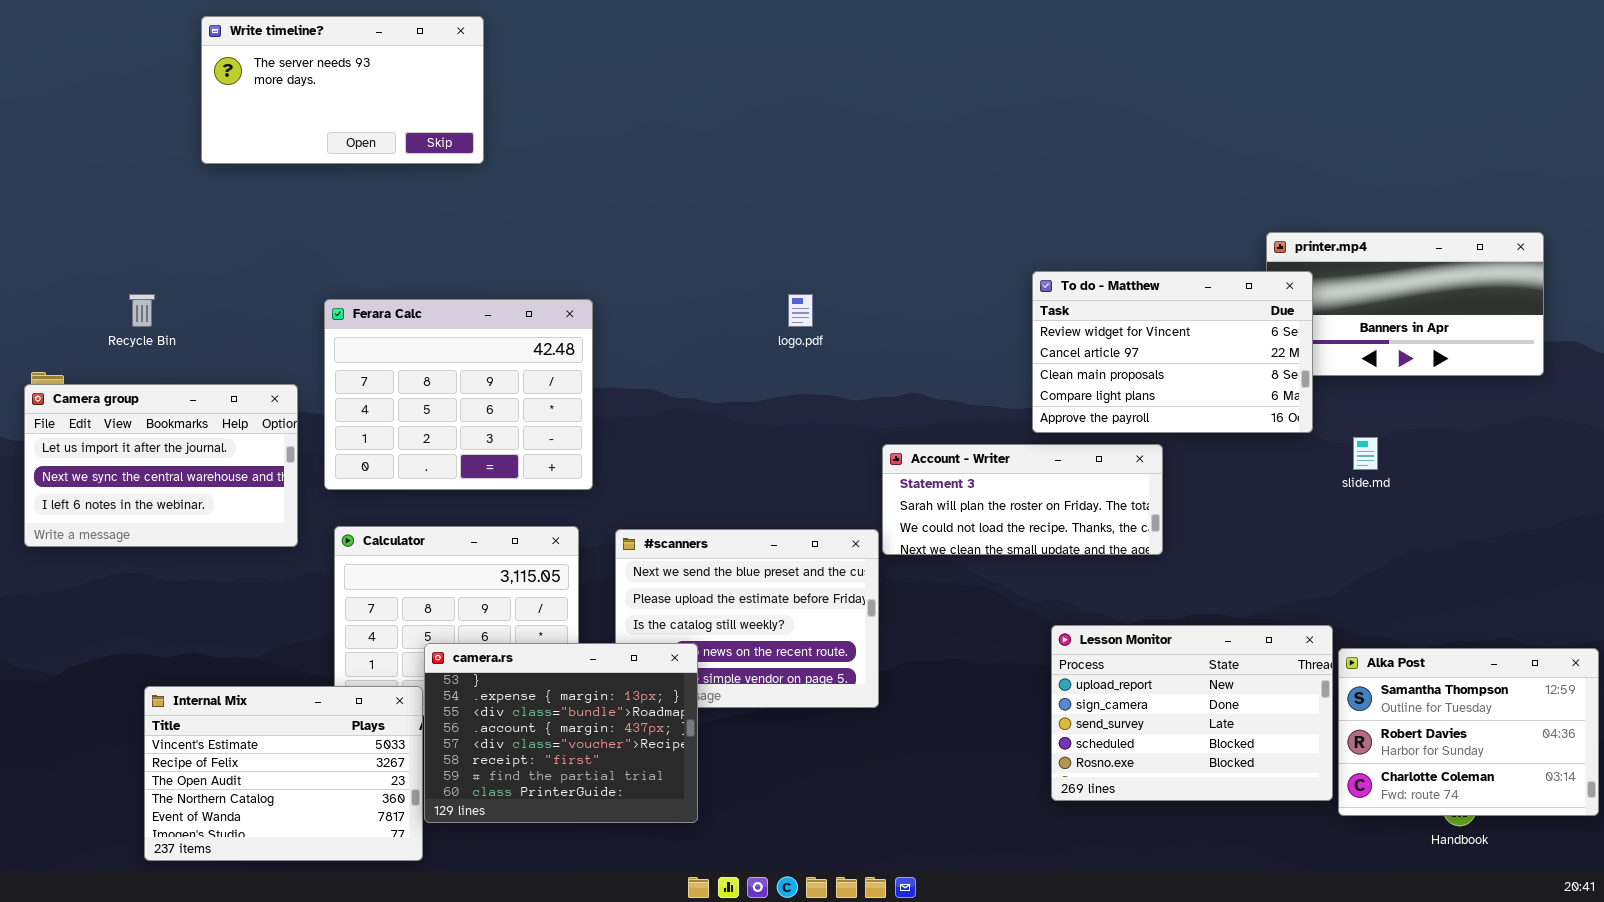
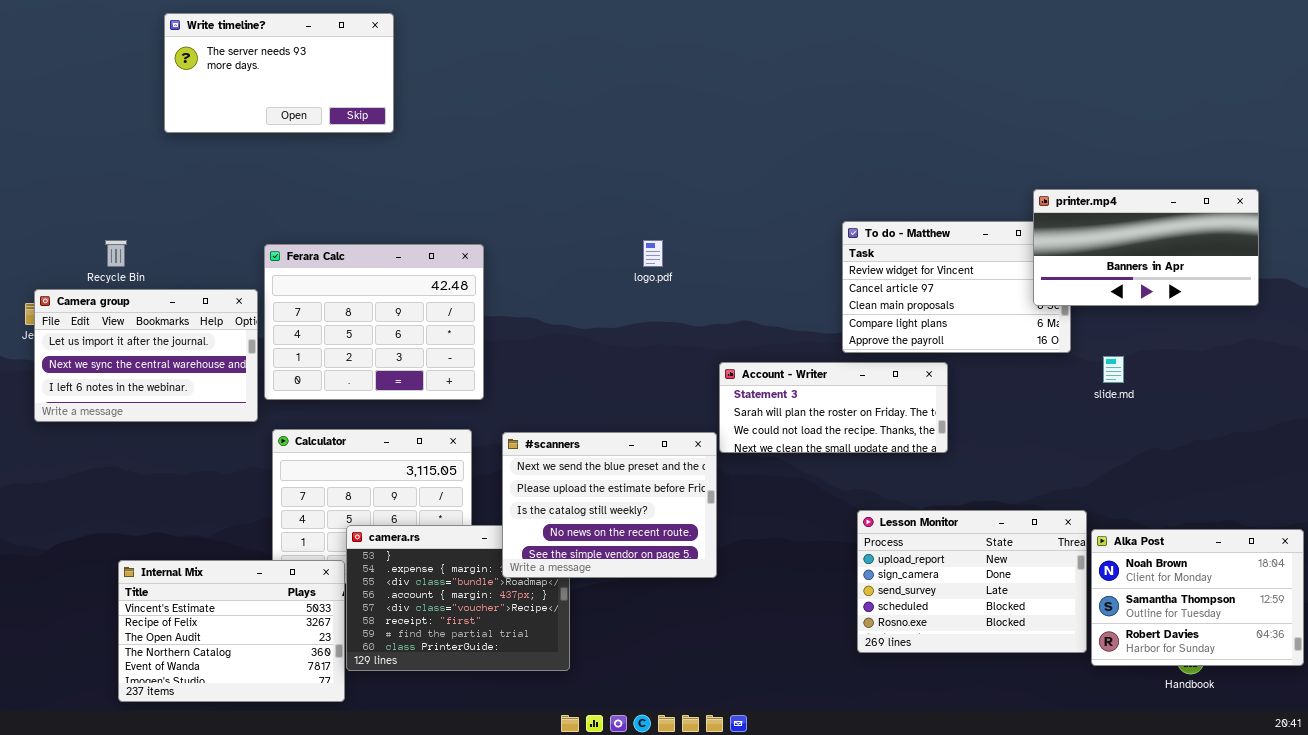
printer.mp4: [1266,232,1544,376] -> [1033,189,1259,306], raised
Camera group: [24,384,298,547] -> [34,289,258,422], moved
#scanners: [615,529,879,708] -> [502,432,717,578], raised
Alka Post: [1338,648,1599,816] -> [1091,529,1304,666], scrolled up 1 row

